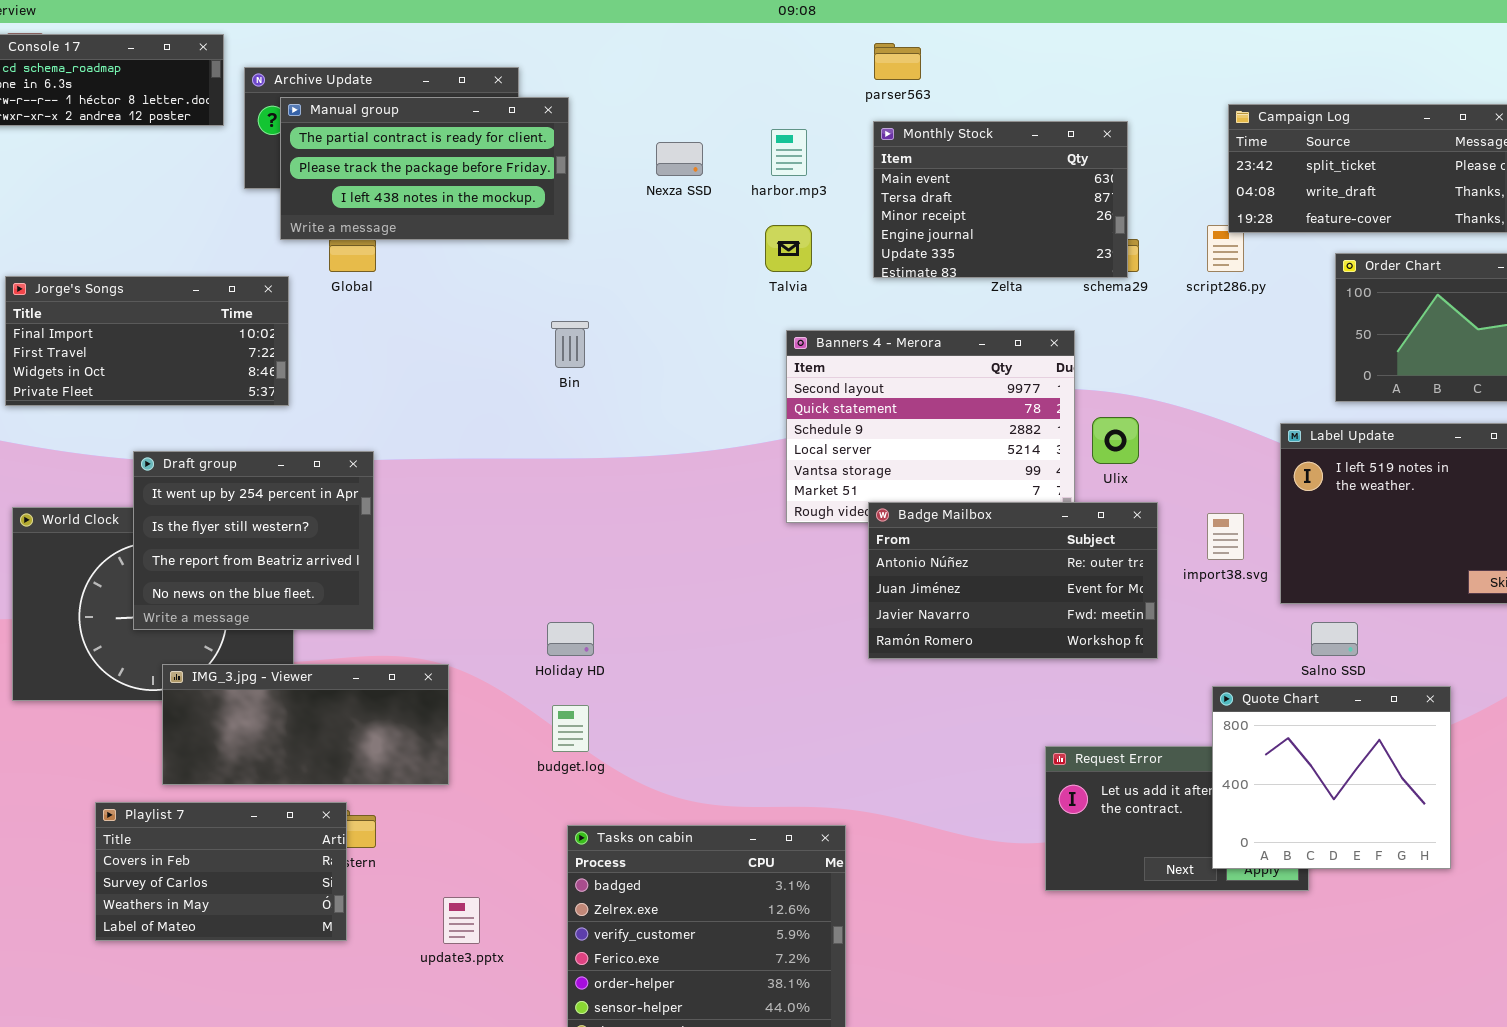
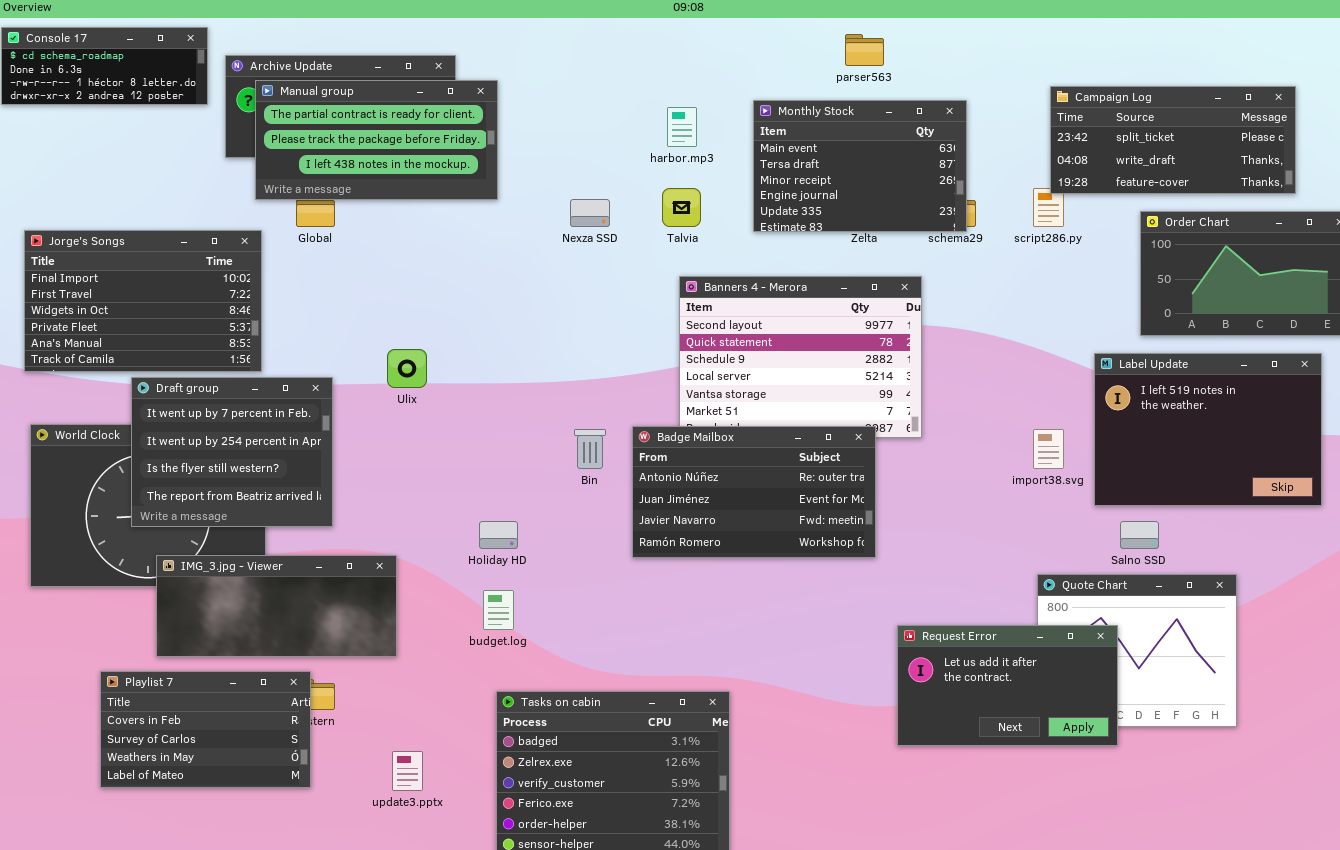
parser563: [874,43,921,80] -> [845,34,884,66], moved
Nexza SSD: [656,142,703,176] -> [570,199,610,227], moved
Jorge's Songs: [5,276,289,406] -> [24,230,262,372], resized
Bin: [551,321,589,368] -> [574,429,606,469], moved
Ulix: [1092,417,1139,464] -> [387,349,427,388], moved
Draft group: [133,451,374,630] -> [131,377,333,527], scrolled up 1 row
Badge Mailbox: [868,502,1158,659] -> [632,426,876,558], moved
Request Error: [1045,746,1309,891] -> [897,625,1118,746], raised

